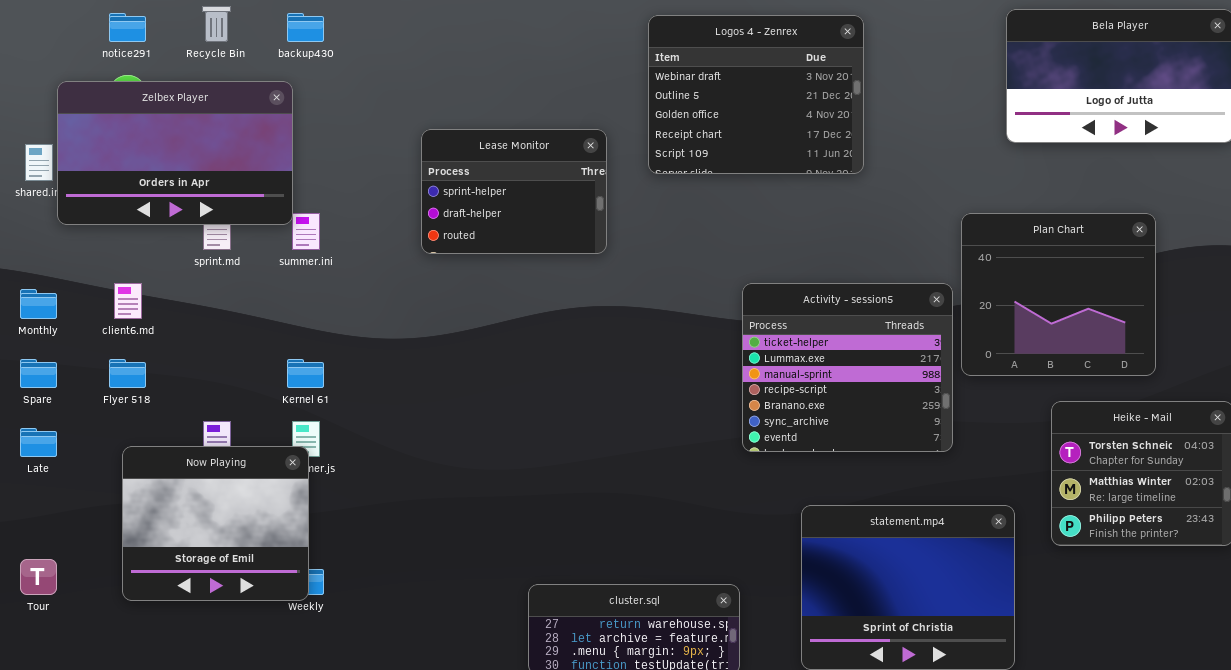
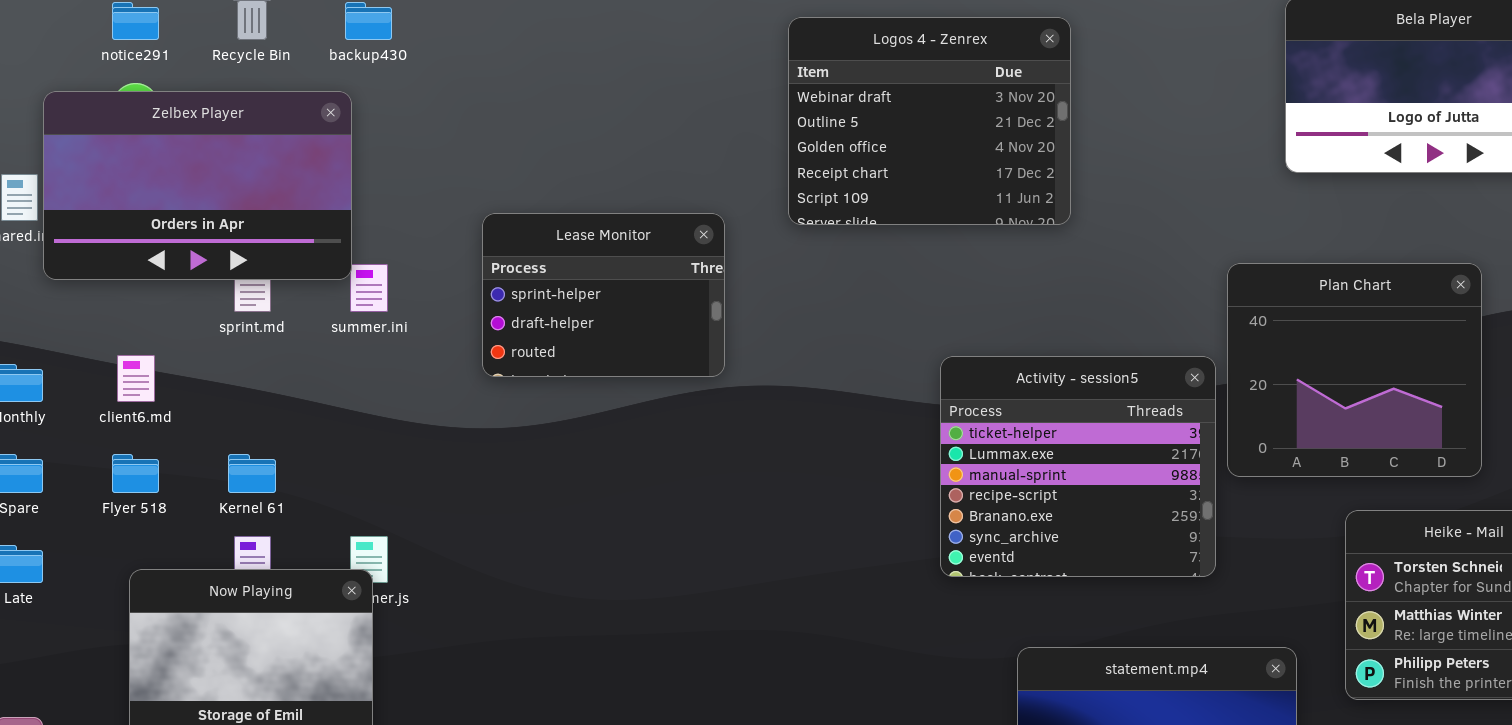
Logos 4 - Zenrex: [648,15,864,174] -> [788,17,1071,225], moved
Lease Monitor: [421,129,607,254] -> [482,213,725,377], moved
Kernel 61: [287,359,324,388] -> [228,454,276,493], moved

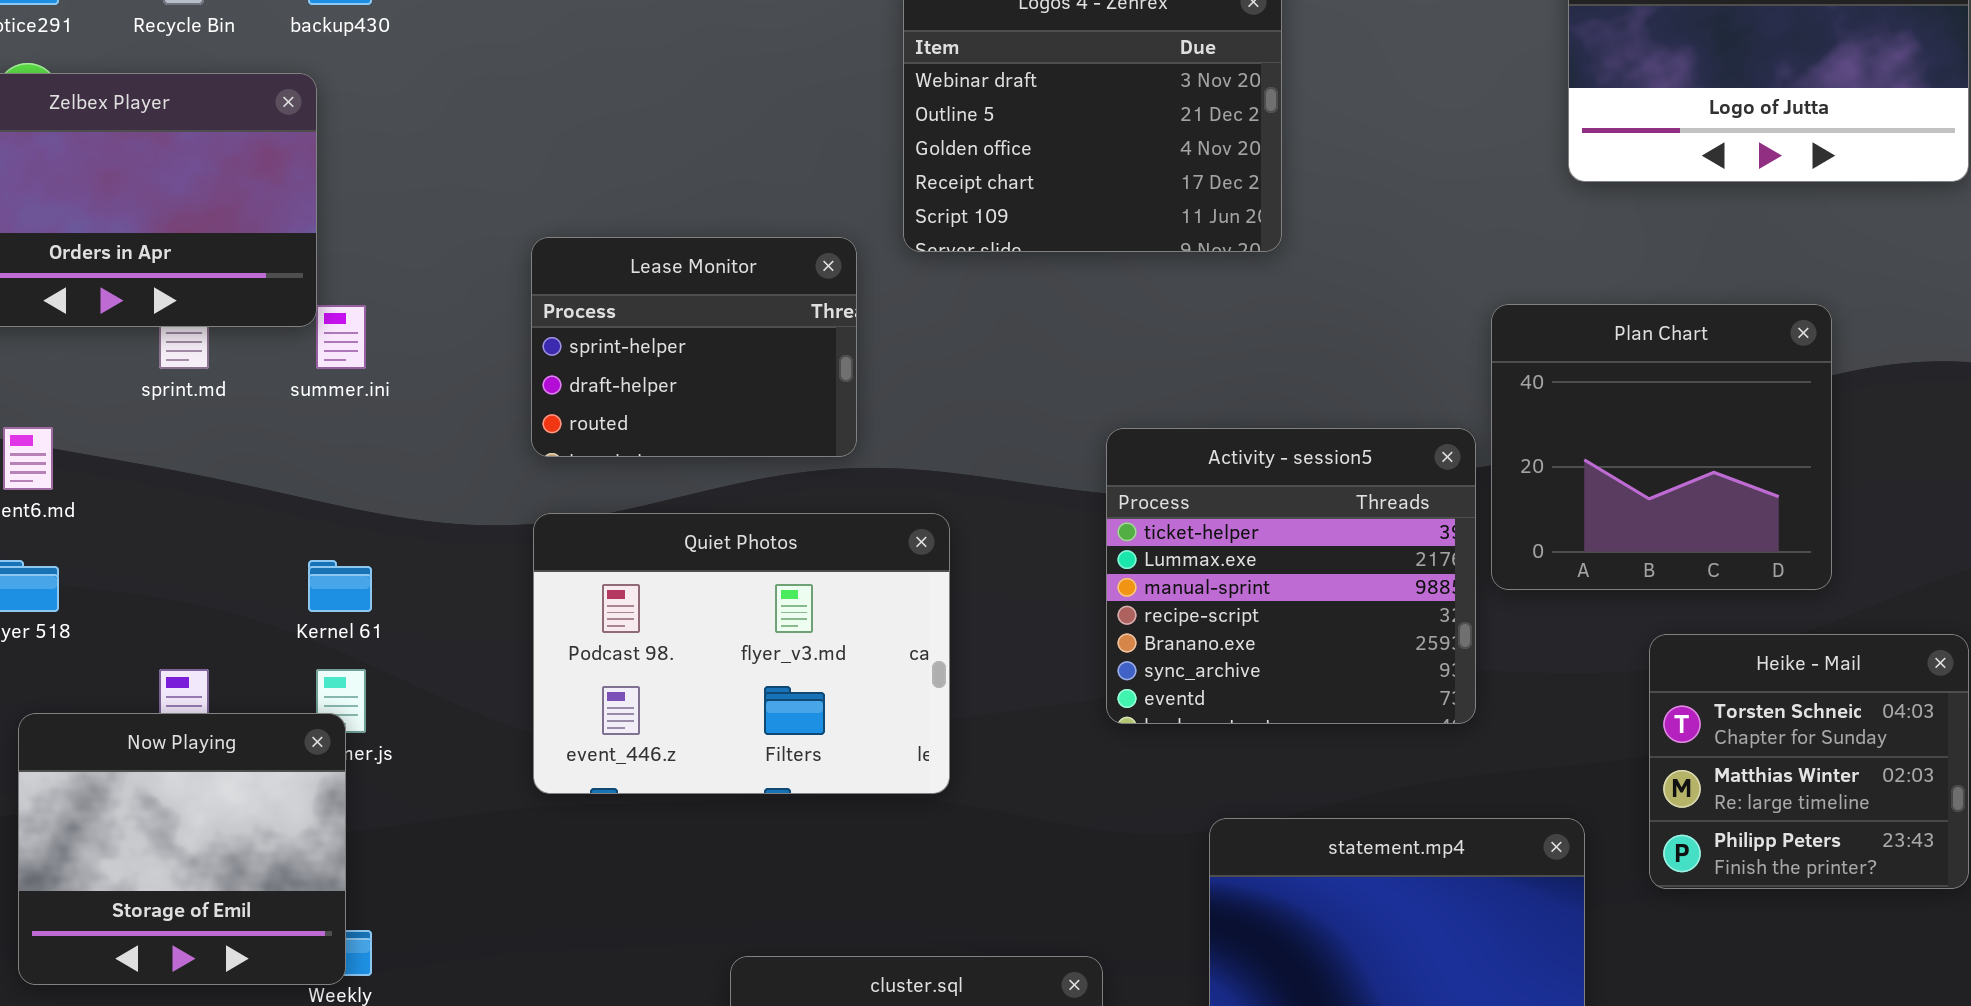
Lease Monitor: [482,213,725,377] -> [531,237,857,457], moved
Quiet Photos: none -> [533,513,950,794], opened
Kernel 61: [228,454,276,493] -> [308,560,372,612], moved

